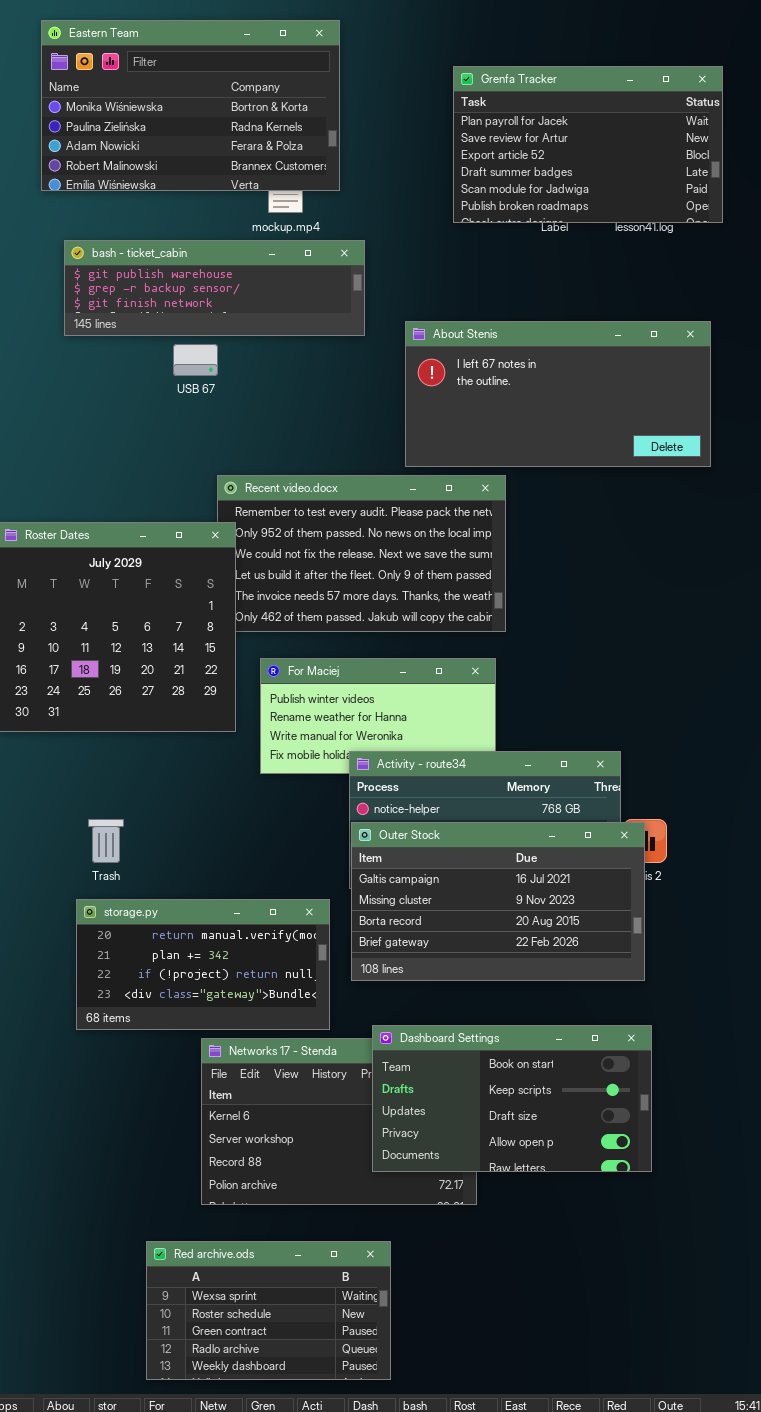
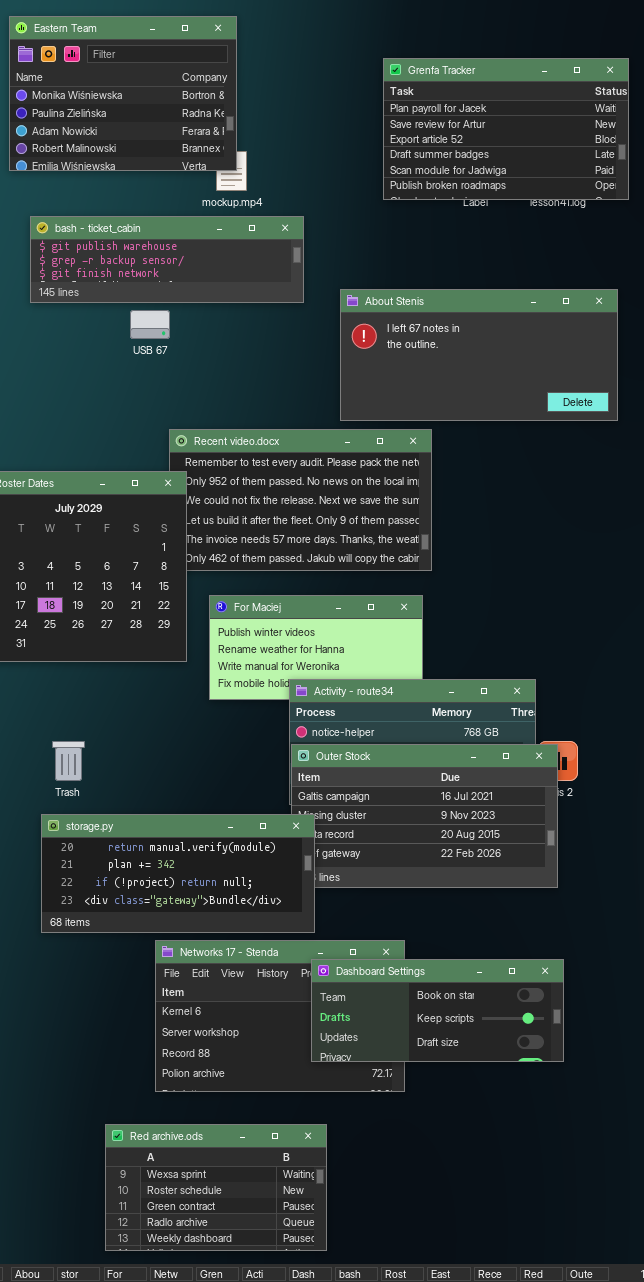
Eastern Team: [41,20,340,191] -> [9,16,237,171], resized
storage.py: [76,899,330,1030] -> [41,814,315,933], resized
Dashboard Settings: [372,1025,652,1172] -> [311,959,564,1062], resized

